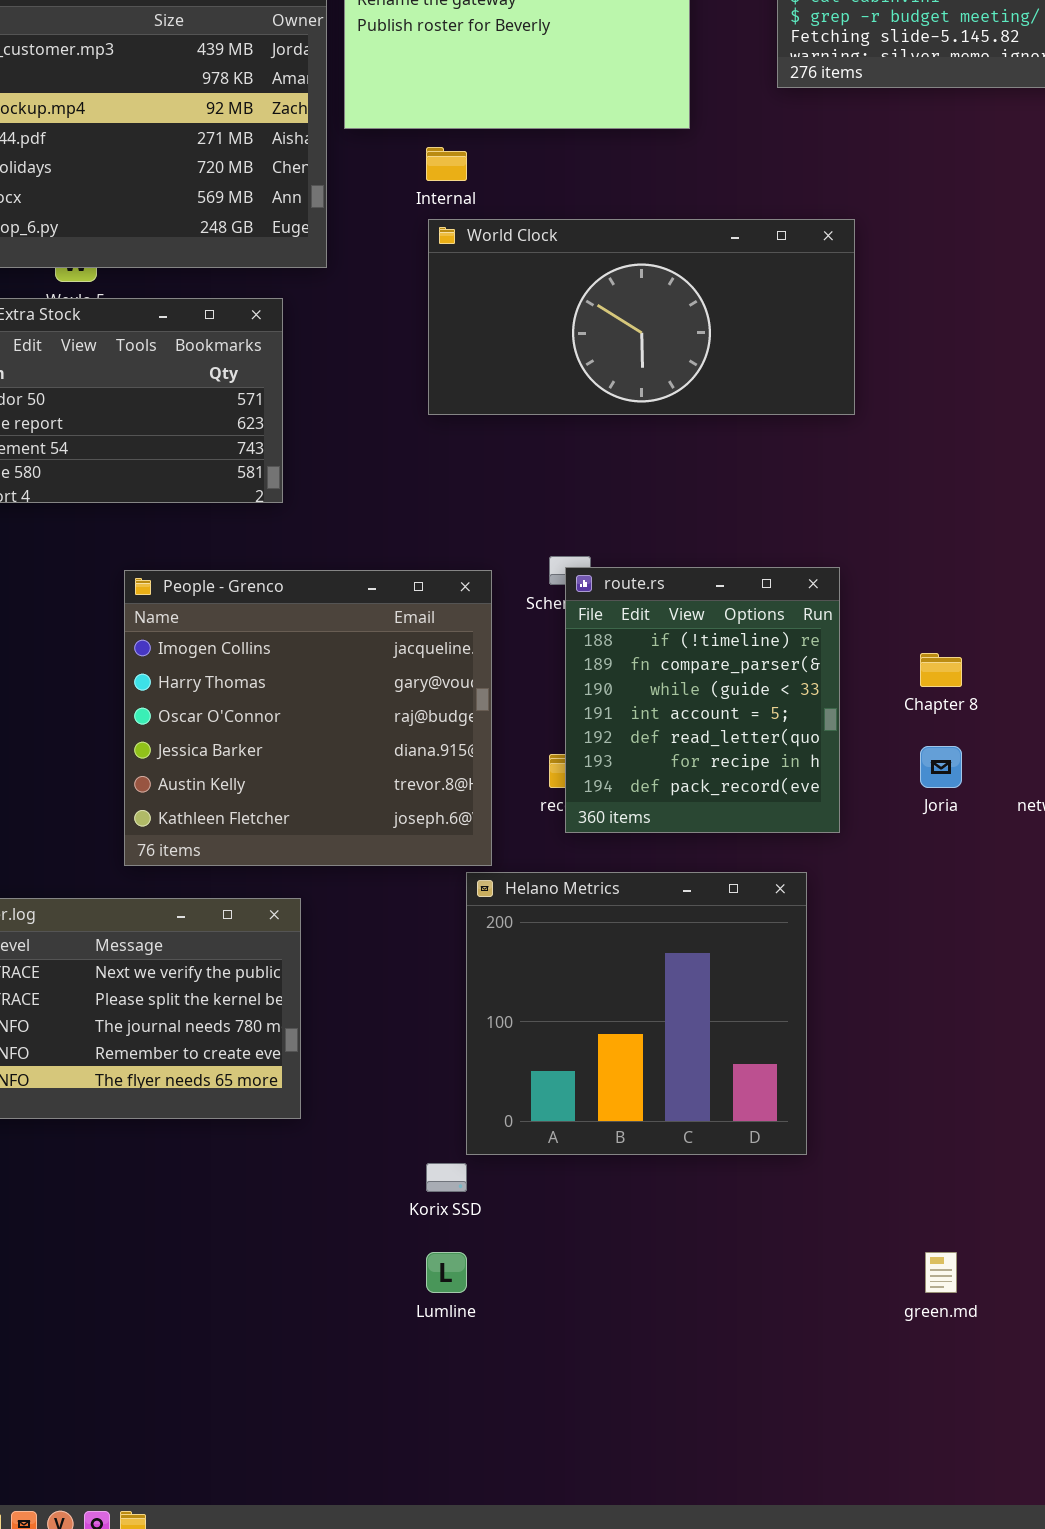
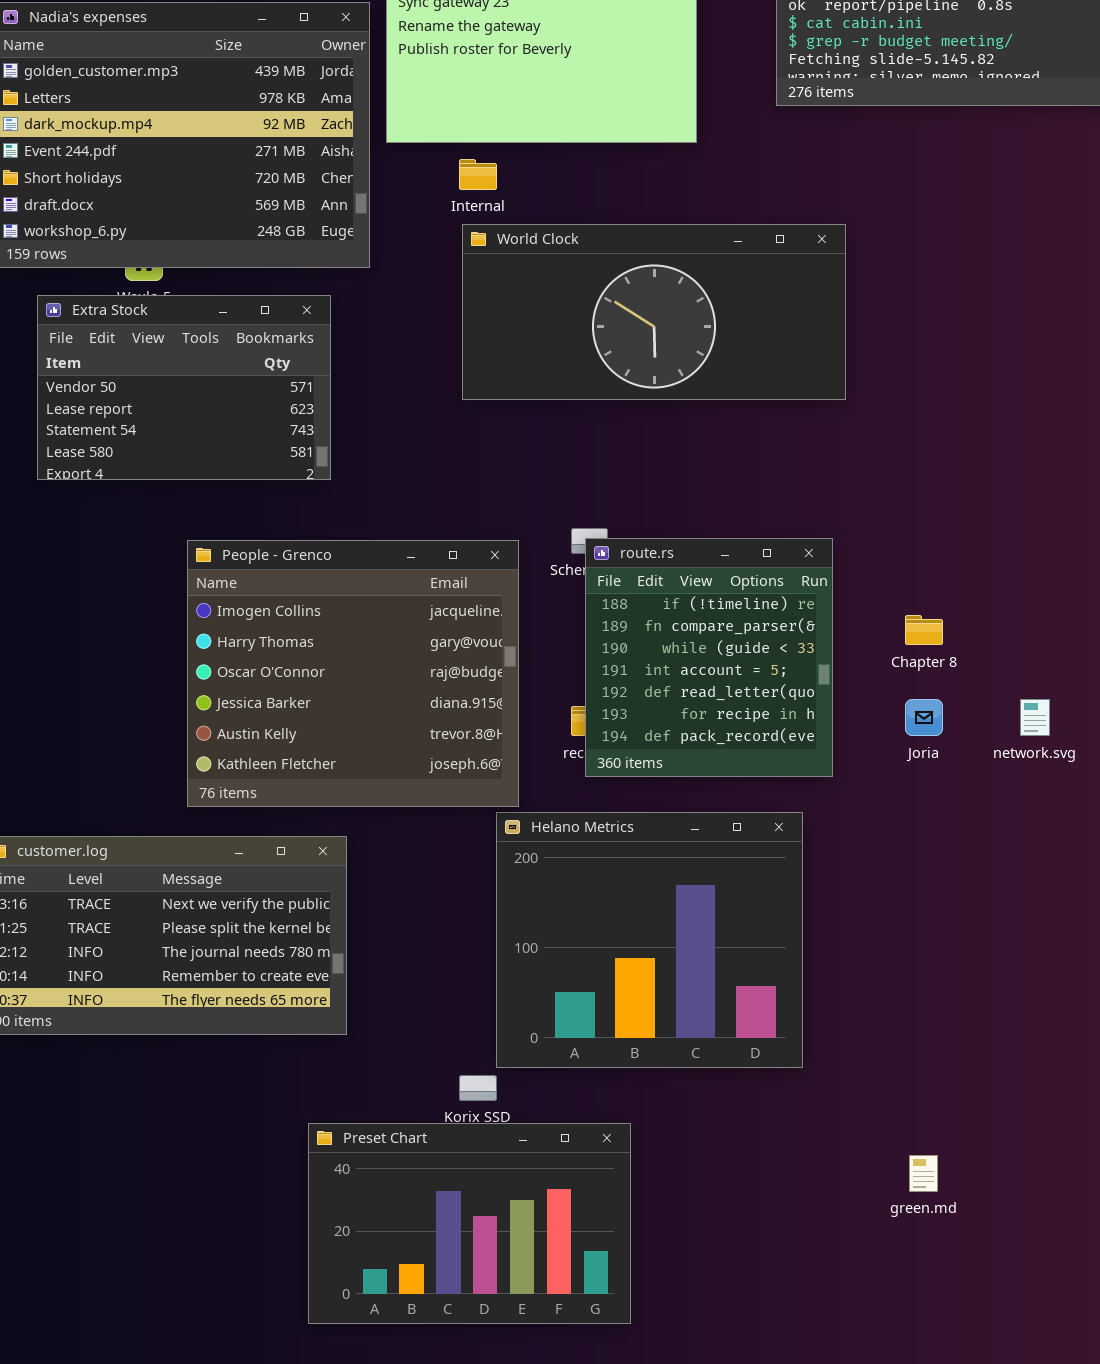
Preset Chart: none -> [308,1123,631,1324], opened

